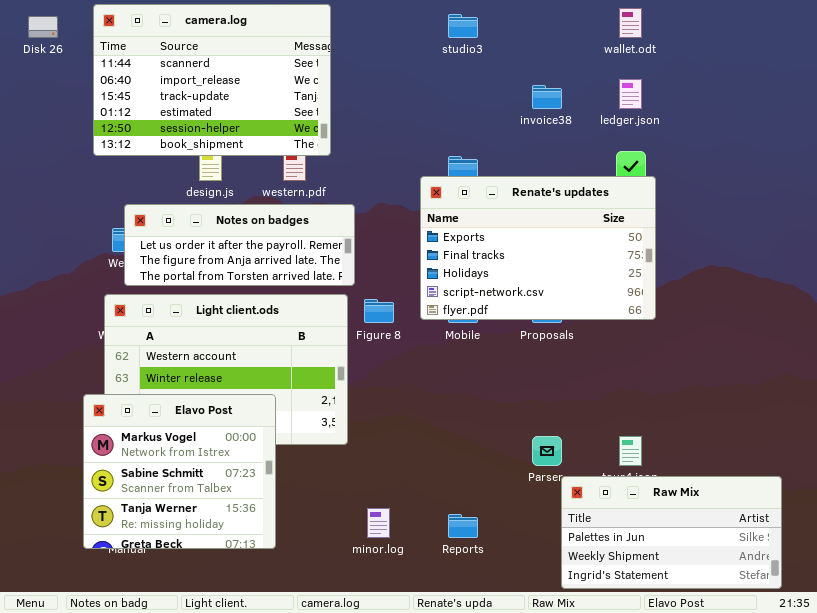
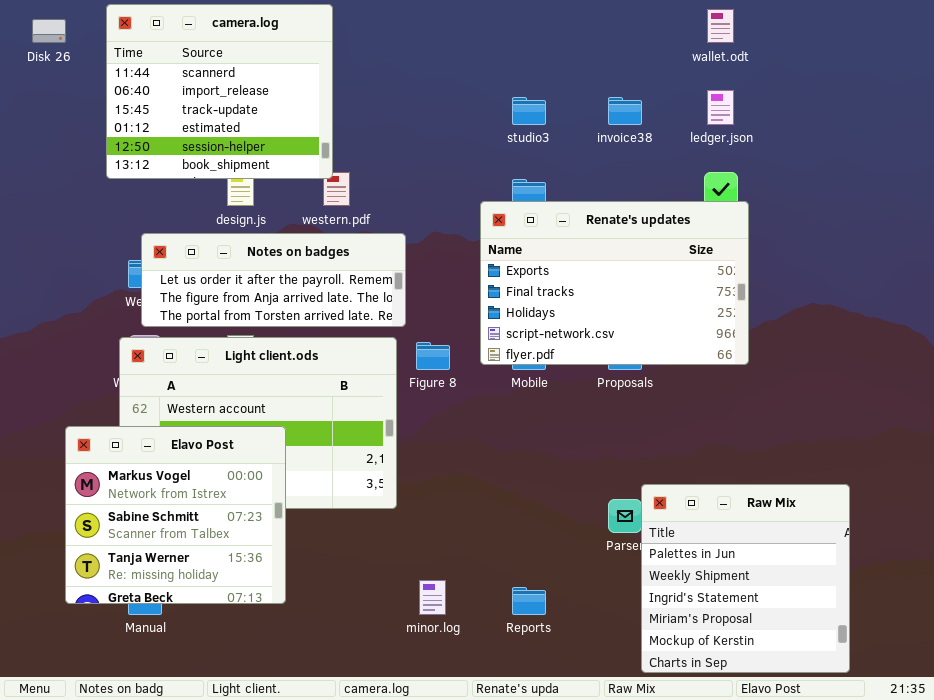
camera.log: [93,4,331,156] -> [106,4,333,179], resized
studio3: [448,14,478,38] -> [512,97,546,125], moved
Elavo Post: [83,394,276,549] -> [65,426,286,604], moved
Raw Mix: [561,476,782,589] -> [641,484,850,673], resized

